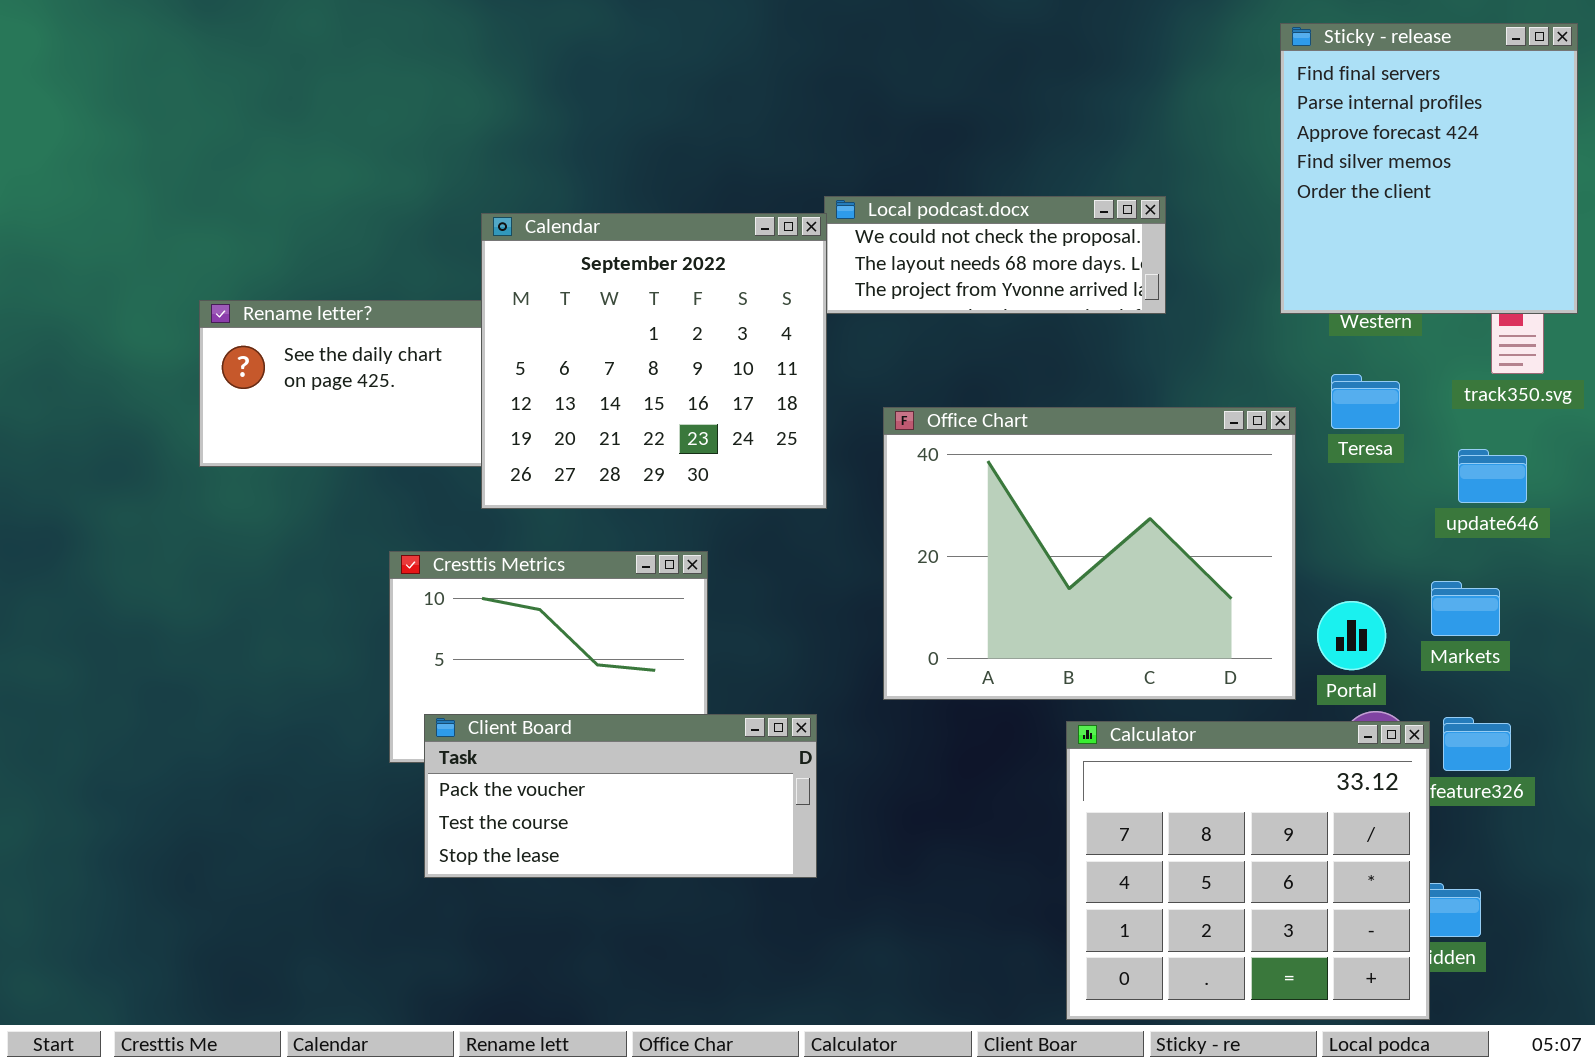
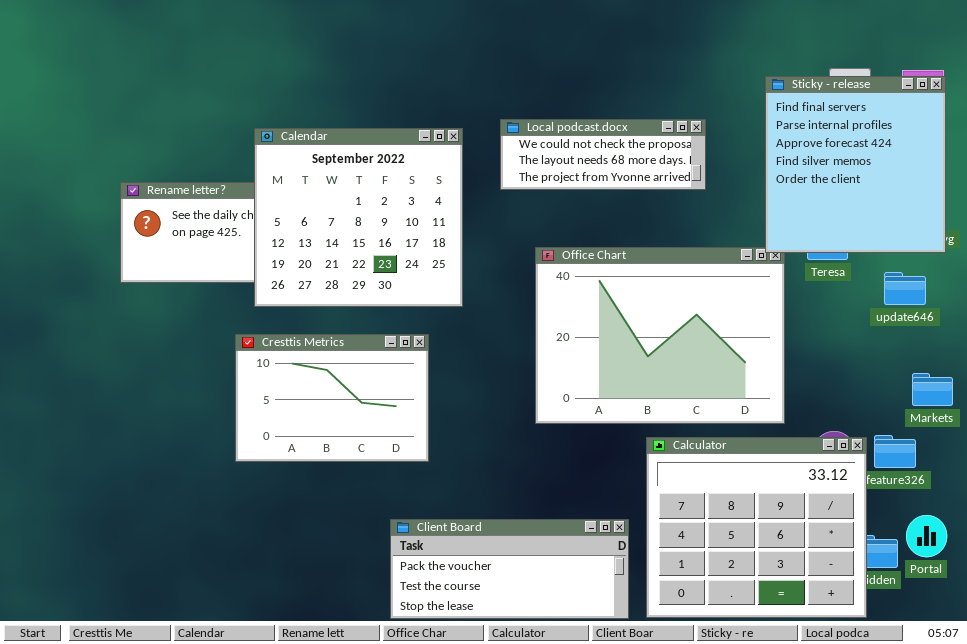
Sticky - release: [1280,23,1578,314] -> [765,76,946,253], moved
Calendar: [481,213,827,509] -> [254,128,463,307], moved
Markets: [1431,581,1500,636] -> [912,373,953,406], moved
Portal: [1317,601,1386,670] -> [906,515,947,557], moved
Client Board: [424,714,817,878] -> [390,519,629,619], moved

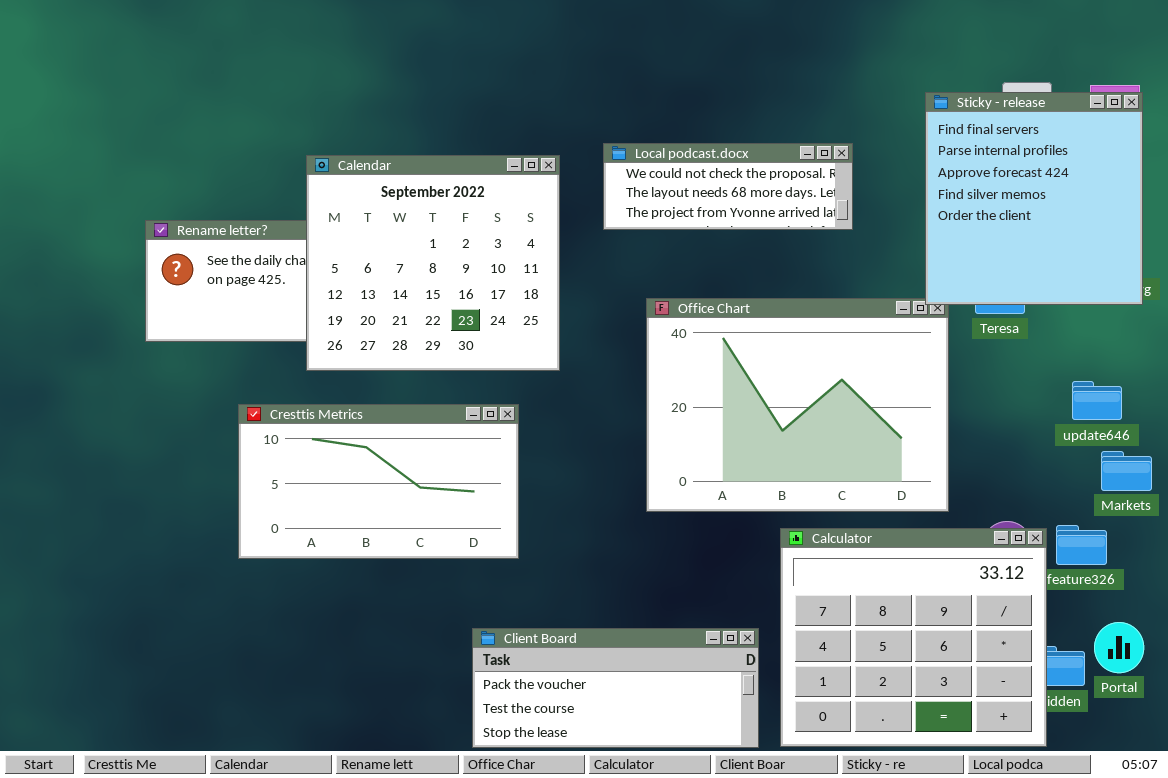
update646: [884,272,926,305] -> [1072,381,1122,420], moved
Cresttis Metrics: [235,334,429,462] -> [238,404,519,559], resized

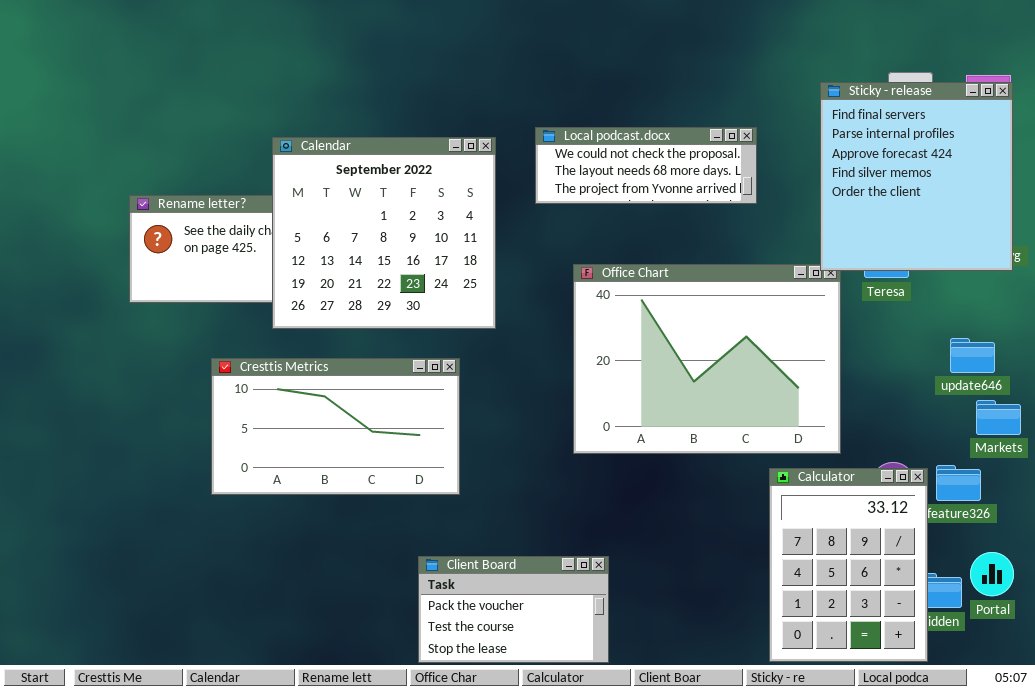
Calculator: [780,528,1047,747] -> [769,468,928,662], resized
Client Board: [472,628,759,748] -> [418,556,609,663], resized

